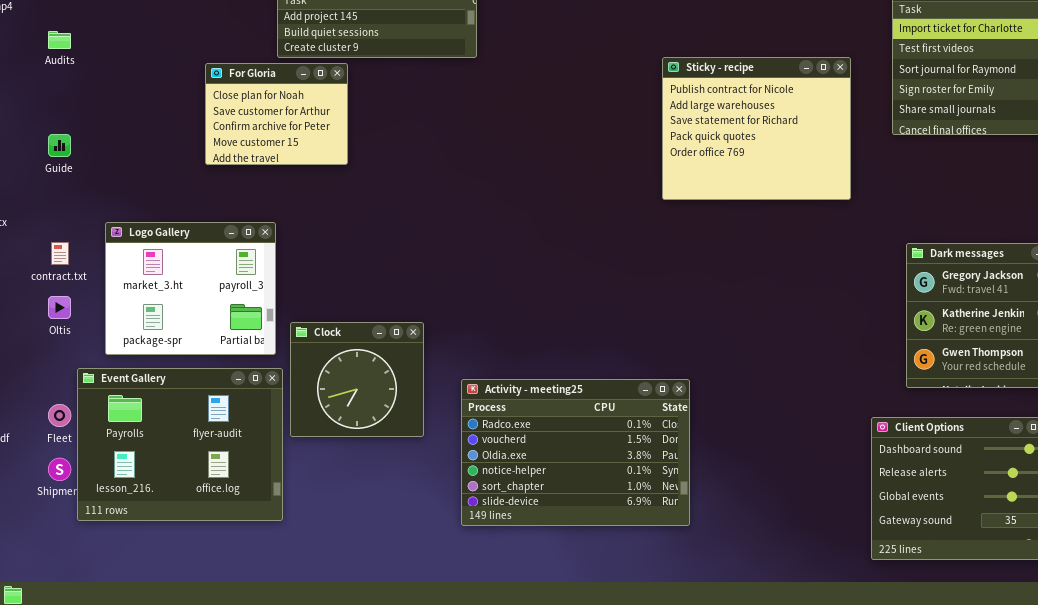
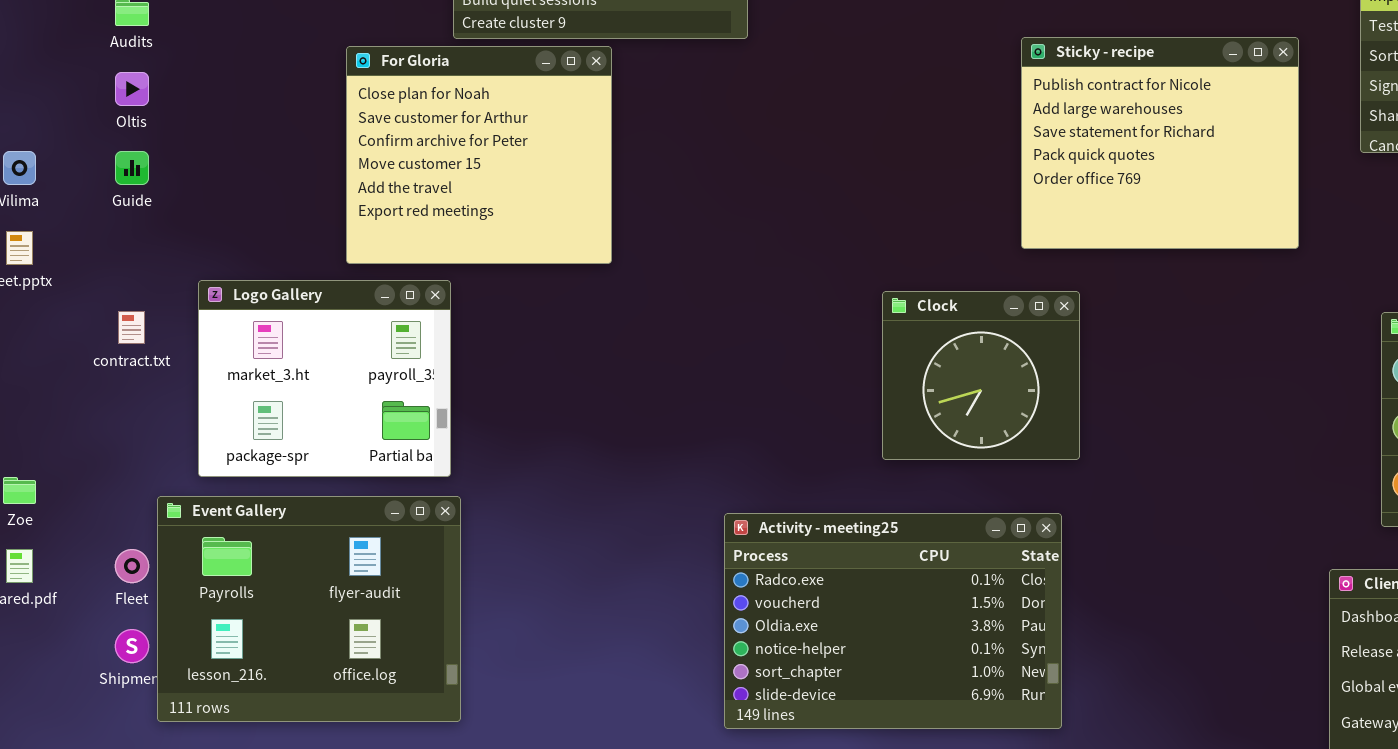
For Gloria: [205,63,348,165] -> [346,46,612,264], resized
Oltis: [48,296,71,319] -> [115,72,149,106], moved
Clock: [290,322,424,437] -> [882,291,1080,460], moved

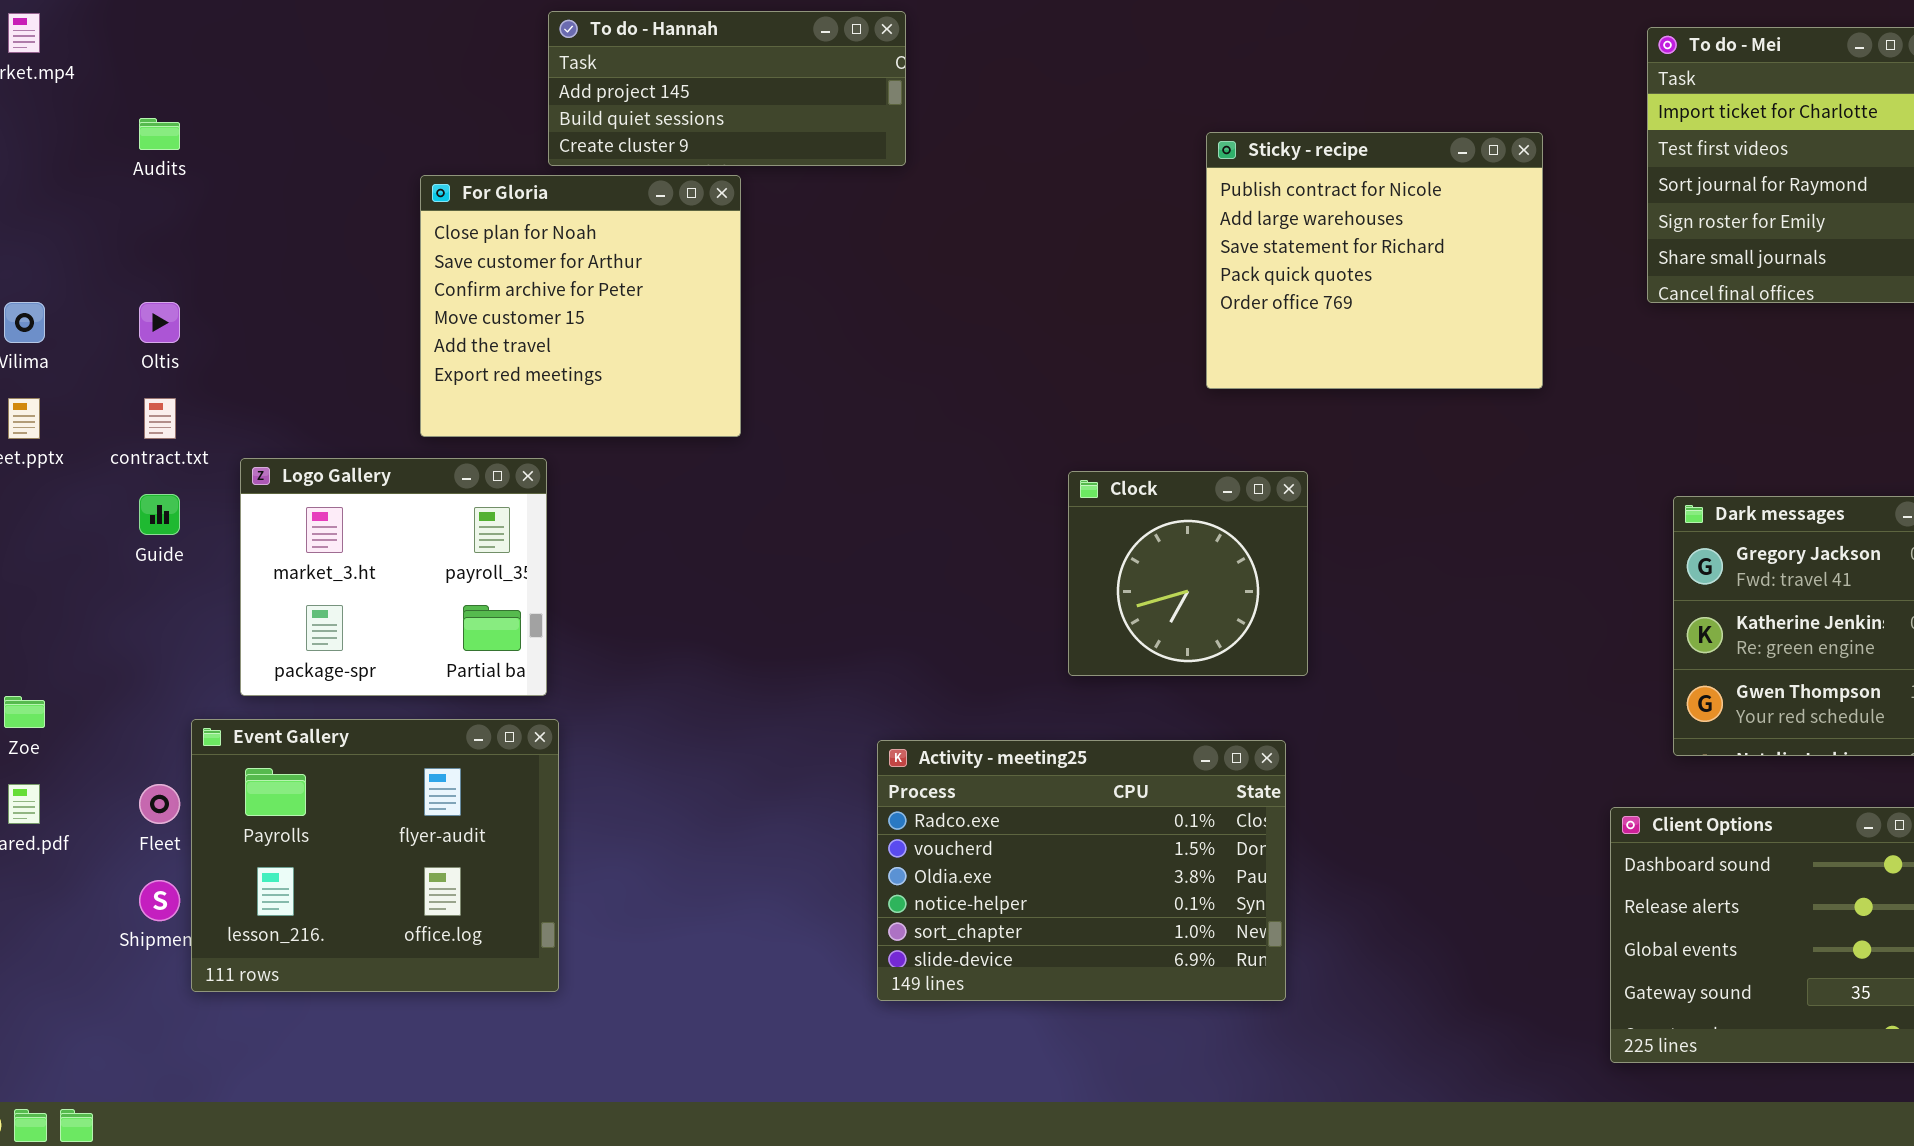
Sticky - recipe: [1021,37,1299,249] -> [1206,132,1543,389], moved
Oltis: [115,72,149,106] -> [139,302,180,343], moved
Guide: [115,151,149,185] -> [139,494,180,535], moved
contract.txt: [118,311,145,344] -> [144,398,176,439], moved

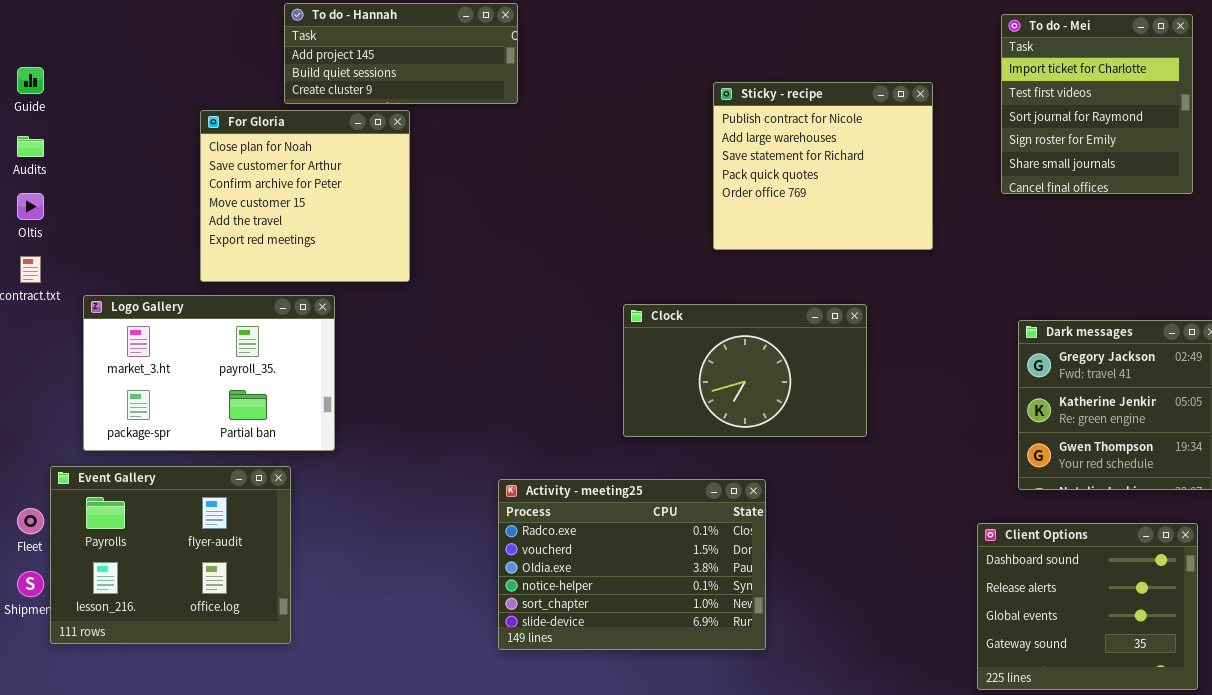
Audits: [139,118,180,150] -> [17,136,44,157], moved
Logo Gallery: [240,458,547,696] -> [83,295,335,451], resized
Clock: [1068,471,1308,676] -> [623,304,867,437], resized
Guide: [139,494,180,535] -> [17,67,44,94], moved

